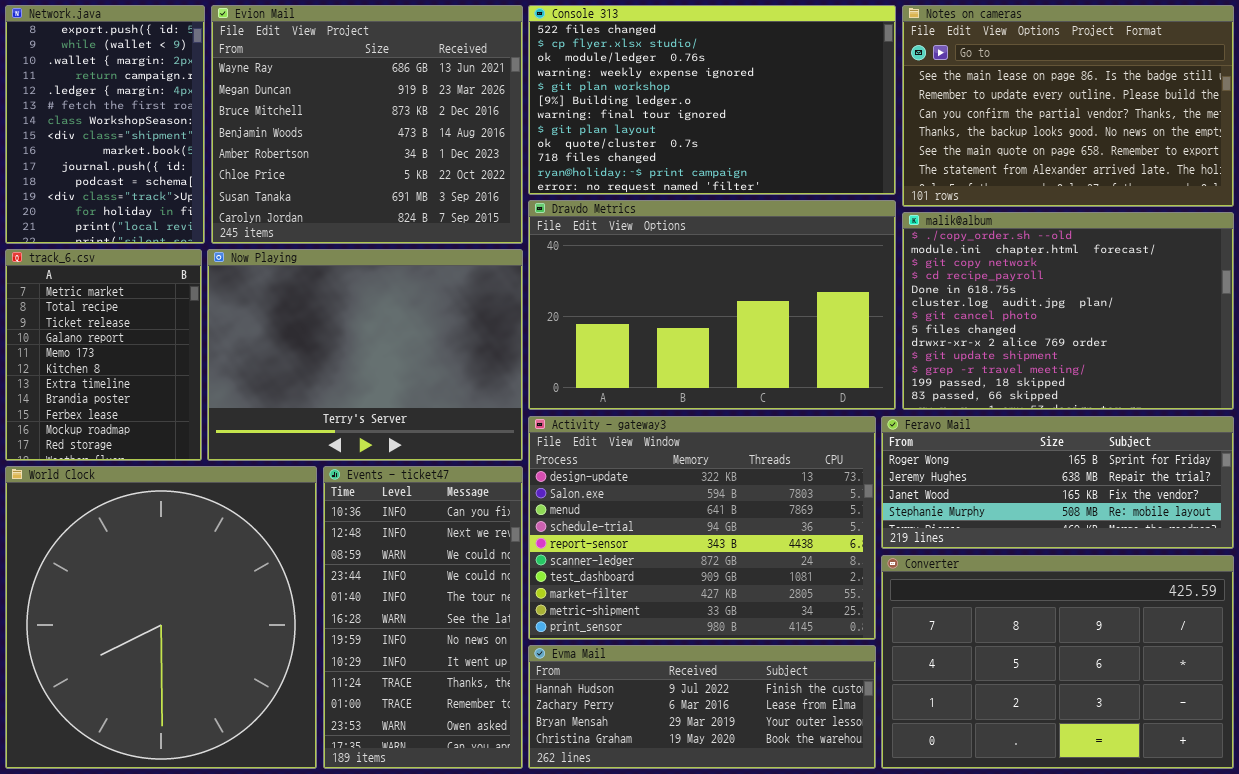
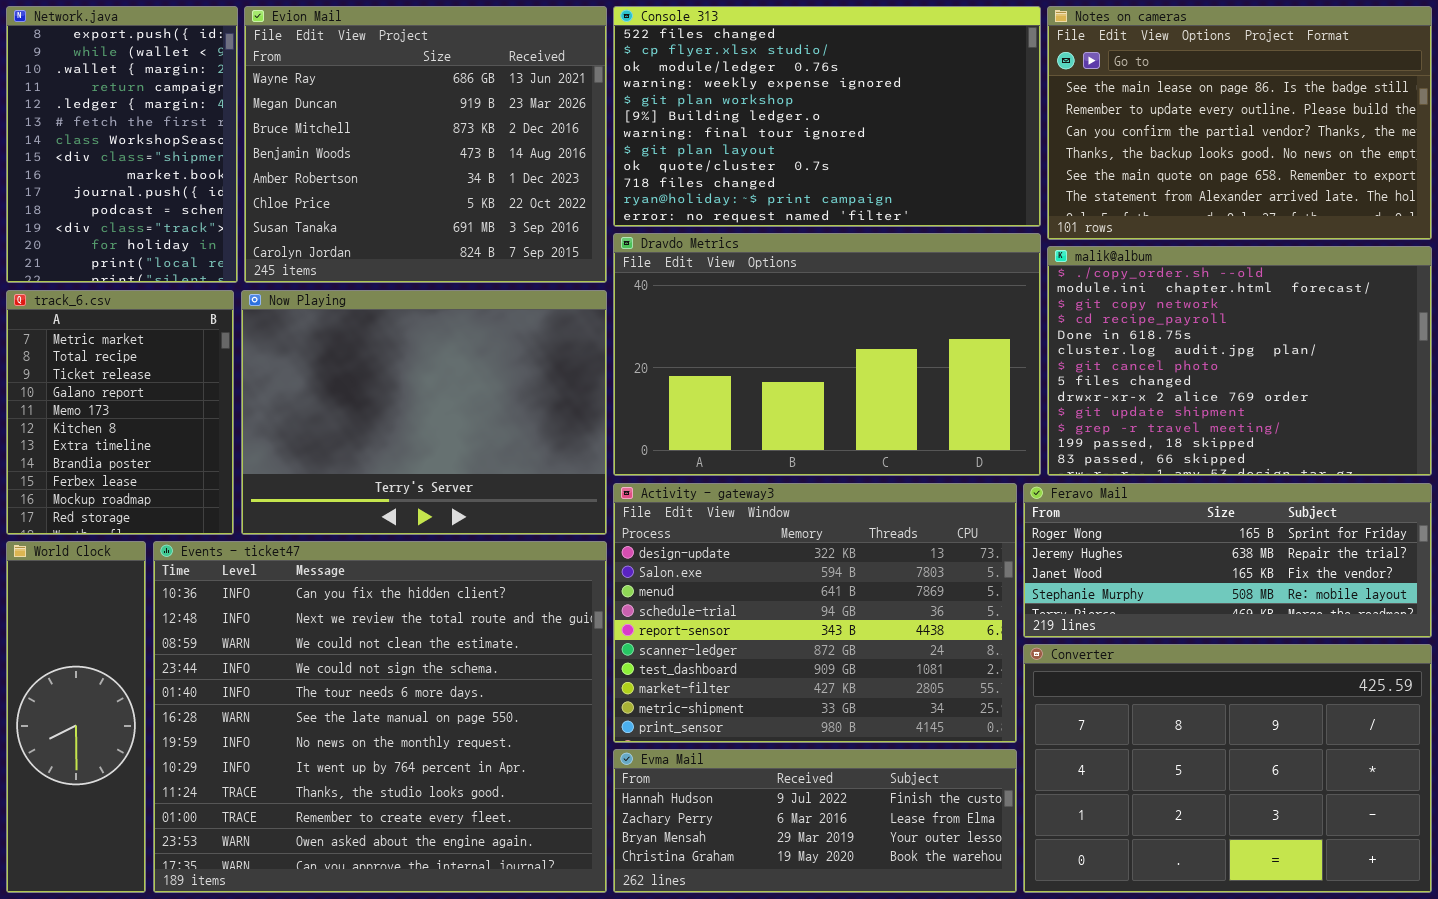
World Clock: [5,466,317,769] -> [6,541,146,893], resized
Events - ticket47: [323,466,523,769] -> [153,541,607,893], resized

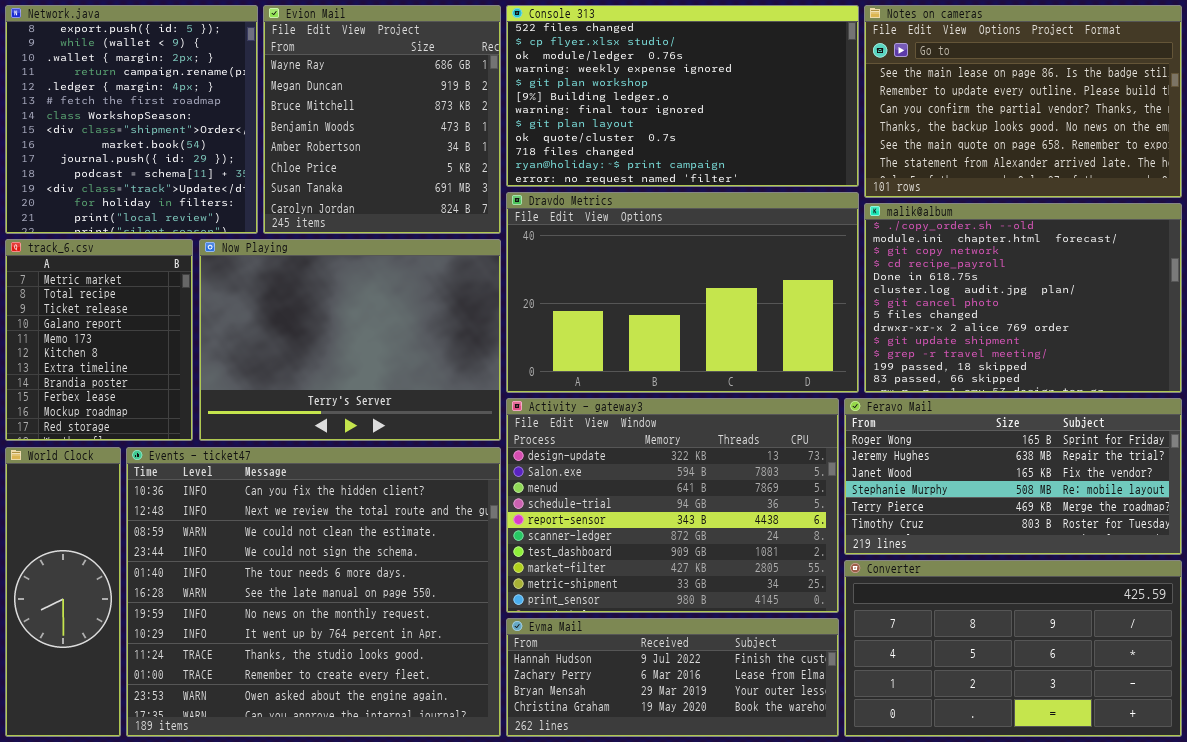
Network.java: [6,6,238,283] -> [5,5,258,234], resized
Evion Mail: [244,6,607,283] -> [263,5,501,234], resized
Feravo Mail: [1023,483,1432,638] -> [844,398,1182,555], resized
Converter: [1023,644,1432,893] -> [844,560,1182,737], resized

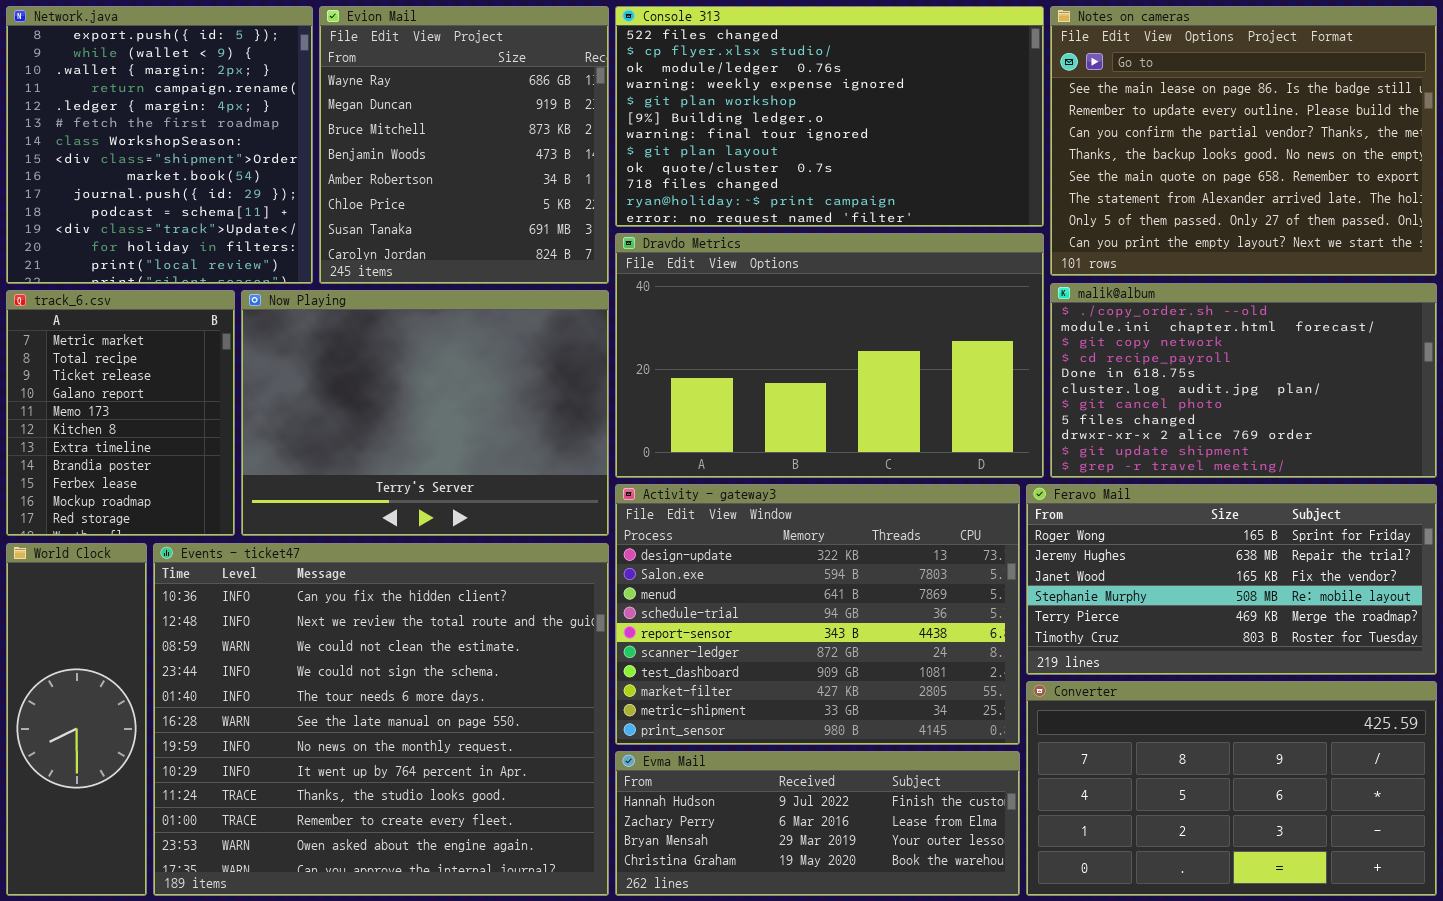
Notes on cameras: [864,5,1182,198] -> [1050,6,1437,276], resized
malik@album: [864,203,1182,393] -> [1050,283,1437,478], resized

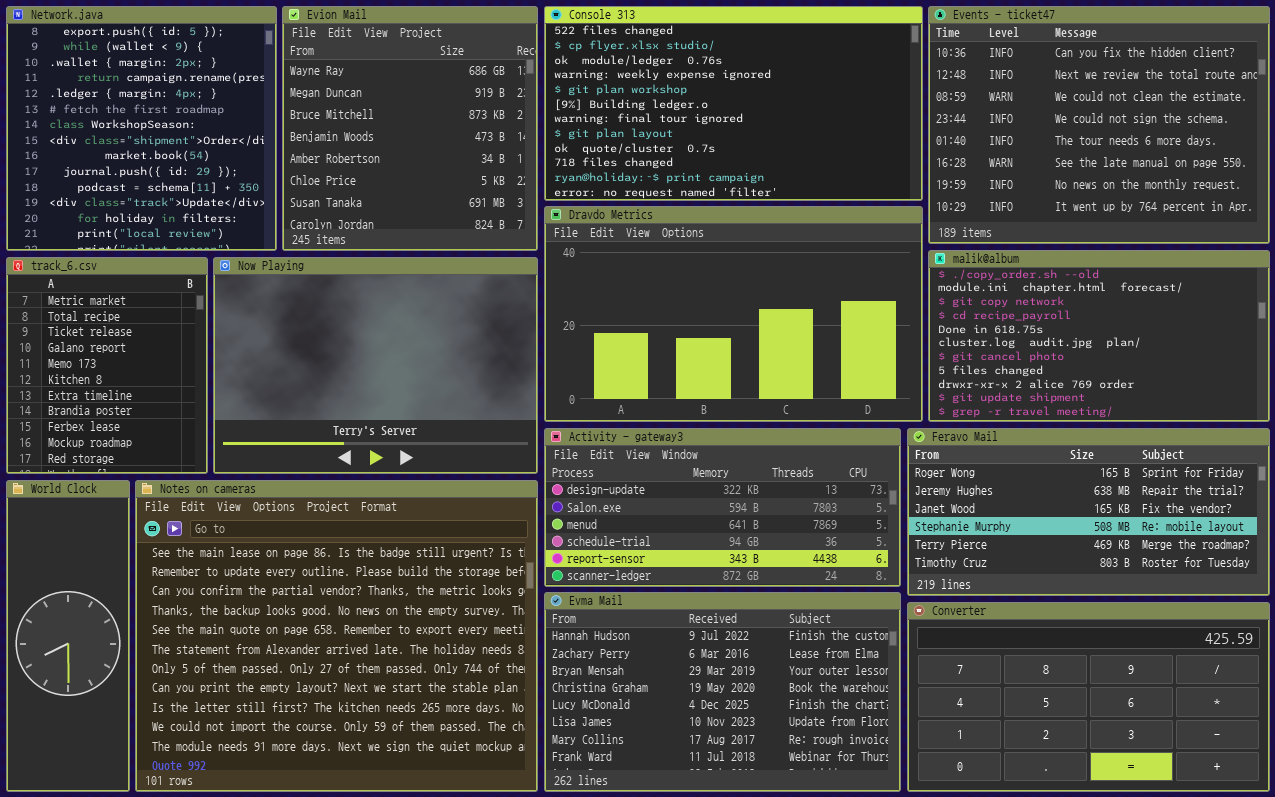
Notes on cameras: [1050,6,1437,276] -> [135,480,538,792], moved, resized
Activity - gateway3: [615,484,1020,745] -> [544,428,901,587], resized
Events - ticket47: [153,543,609,896] -> [928,6,1270,244], moved, resized
Evma Mail: [615,751,1020,896] -> [544,592,901,792], resized

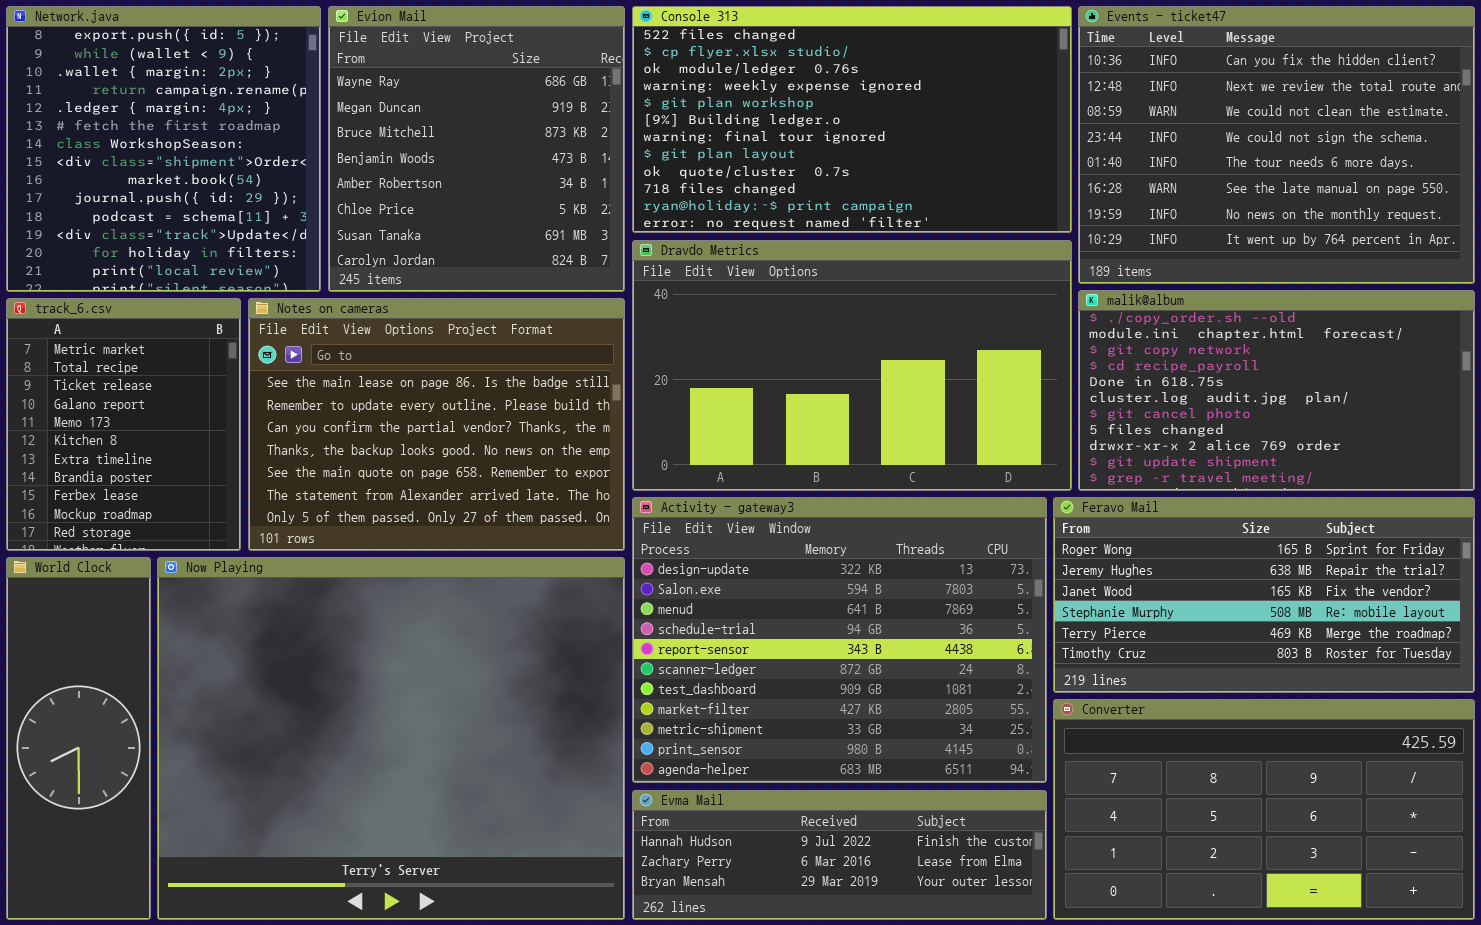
Now Playing: [213,257,538,474] -> [157,557,625,920], moved, resized
Activity - gateway3: [544,428,901,587] -> [632,497,1047,783], resized
Notes on cameras: [135,480,538,792] -> [248,298,625,551], moved, resized
Evma Mail: [544,592,901,792] -> [632,790,1047,920], resized

